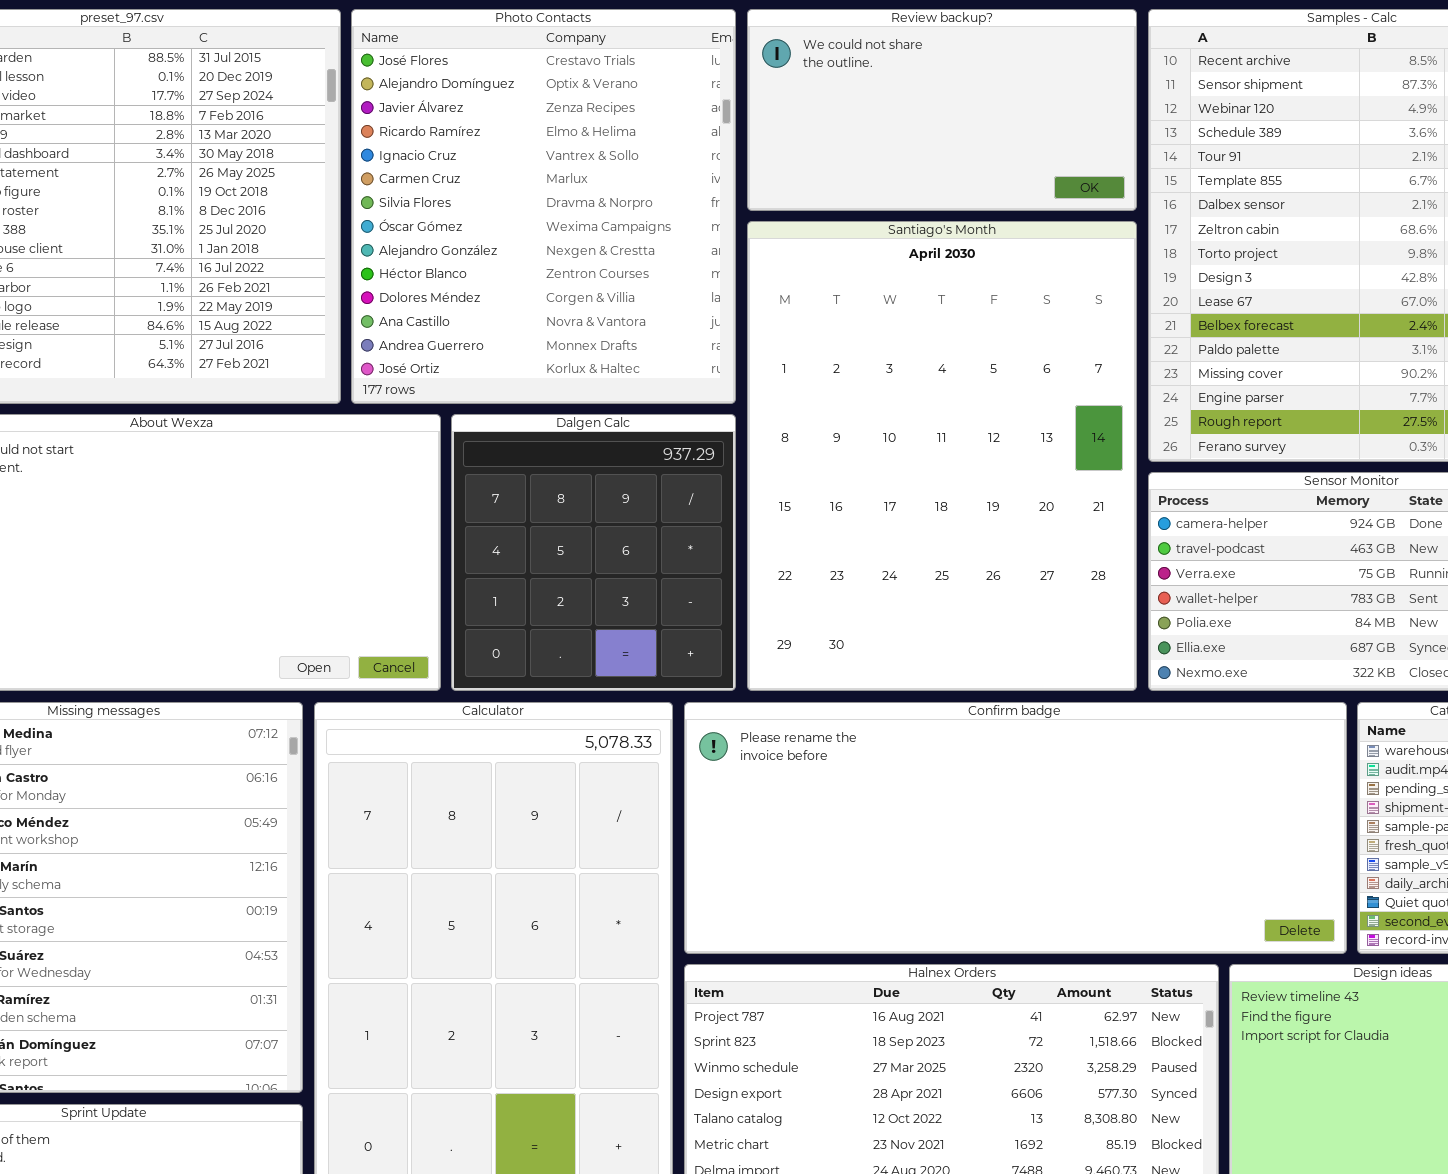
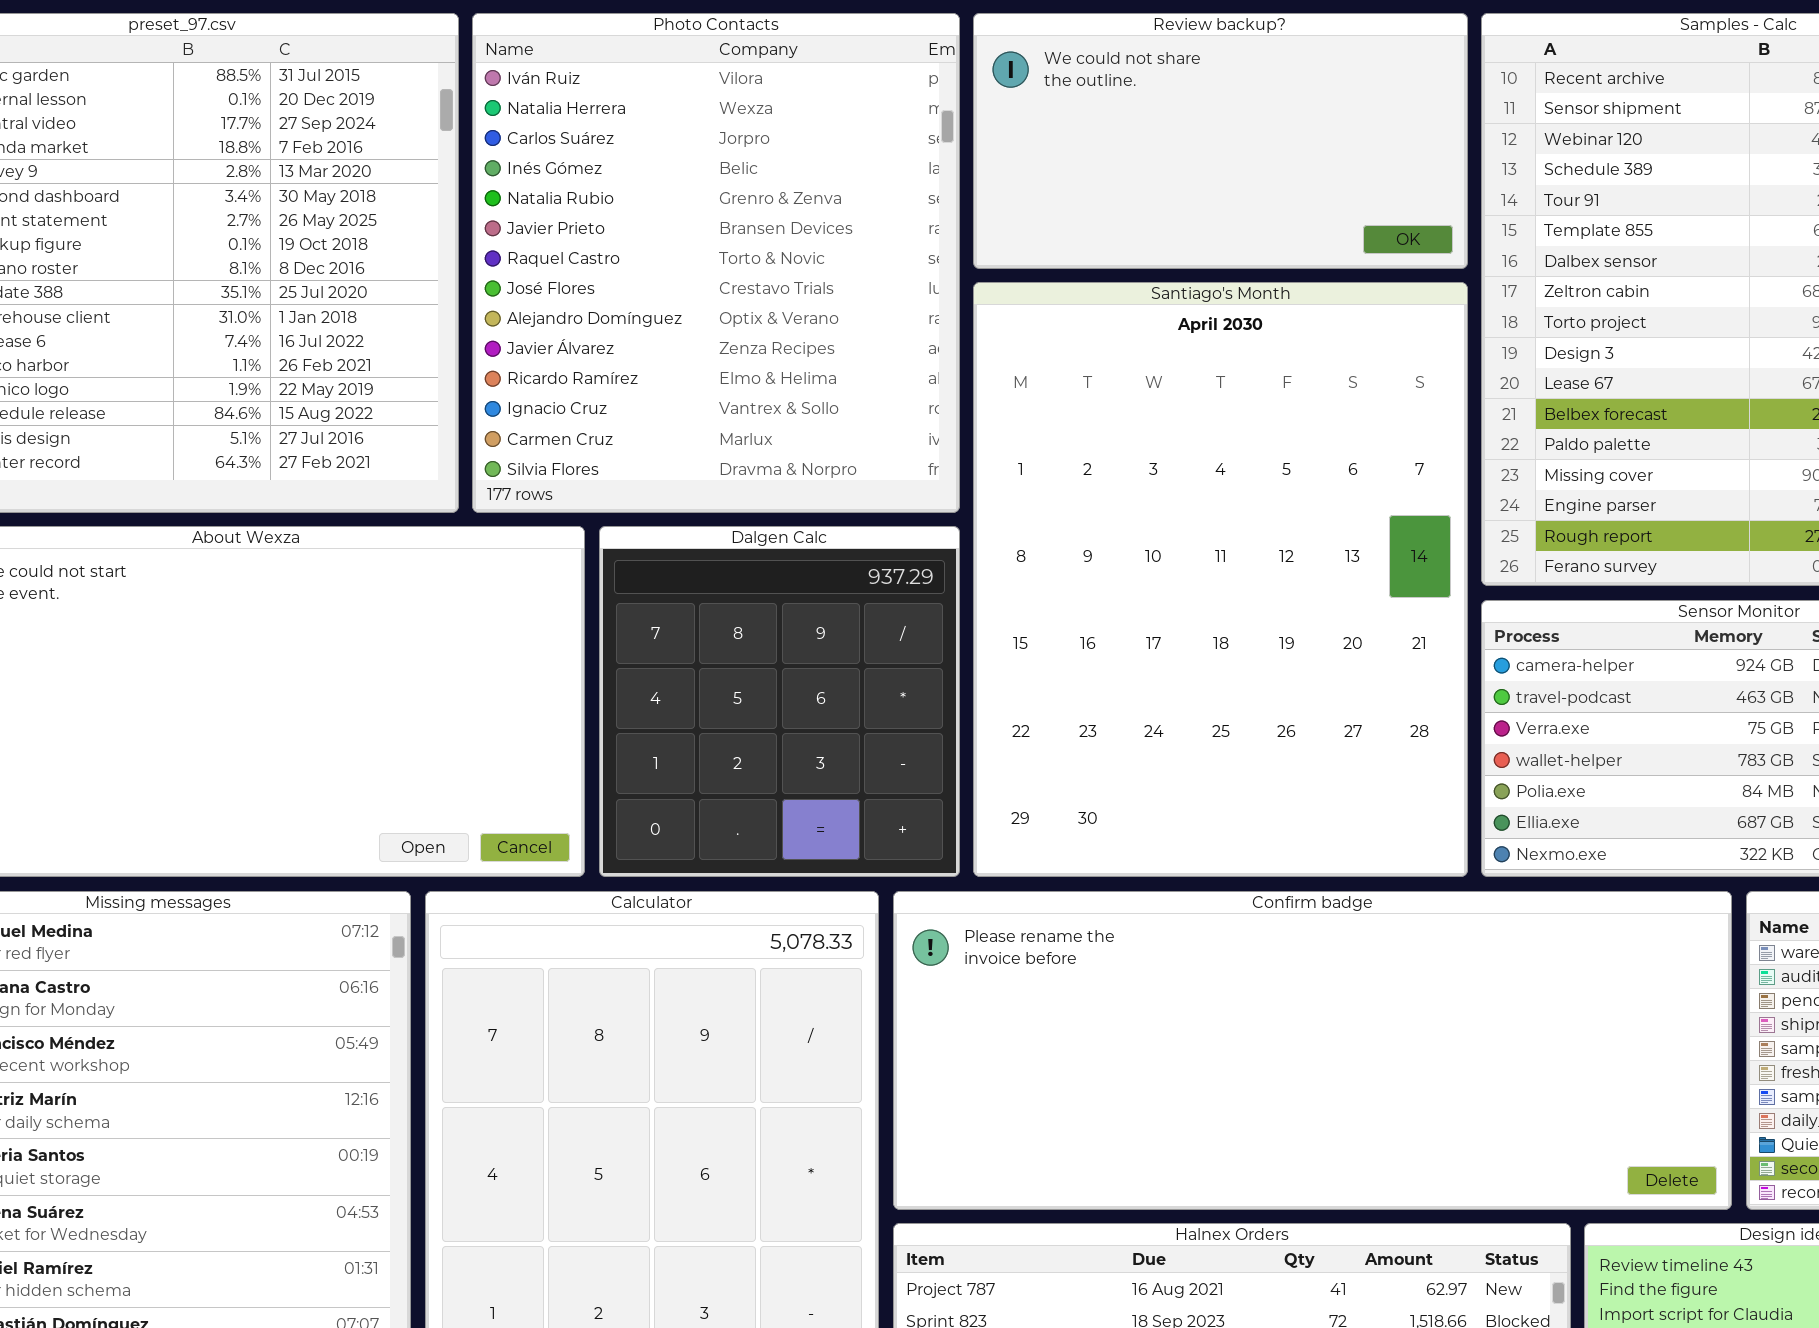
Photo Contacts: [351,9,736,404] -> [472,13,960,513], scrolled up 7 rows

